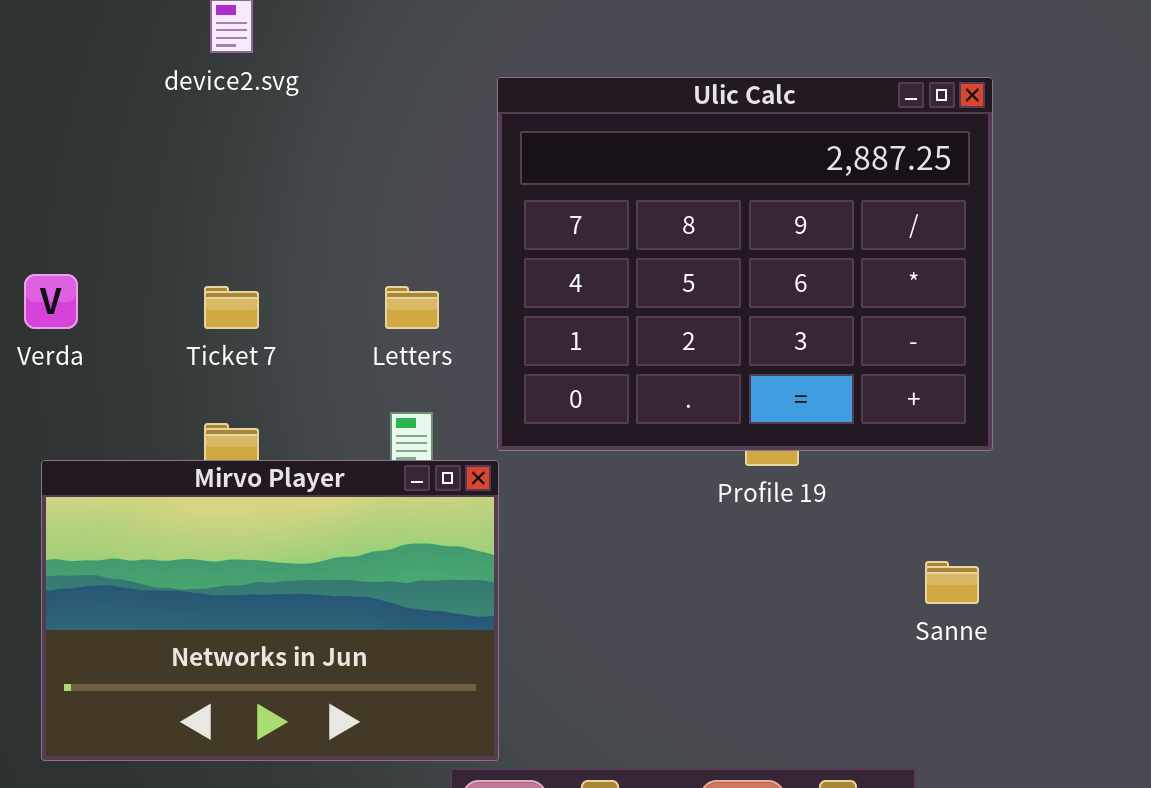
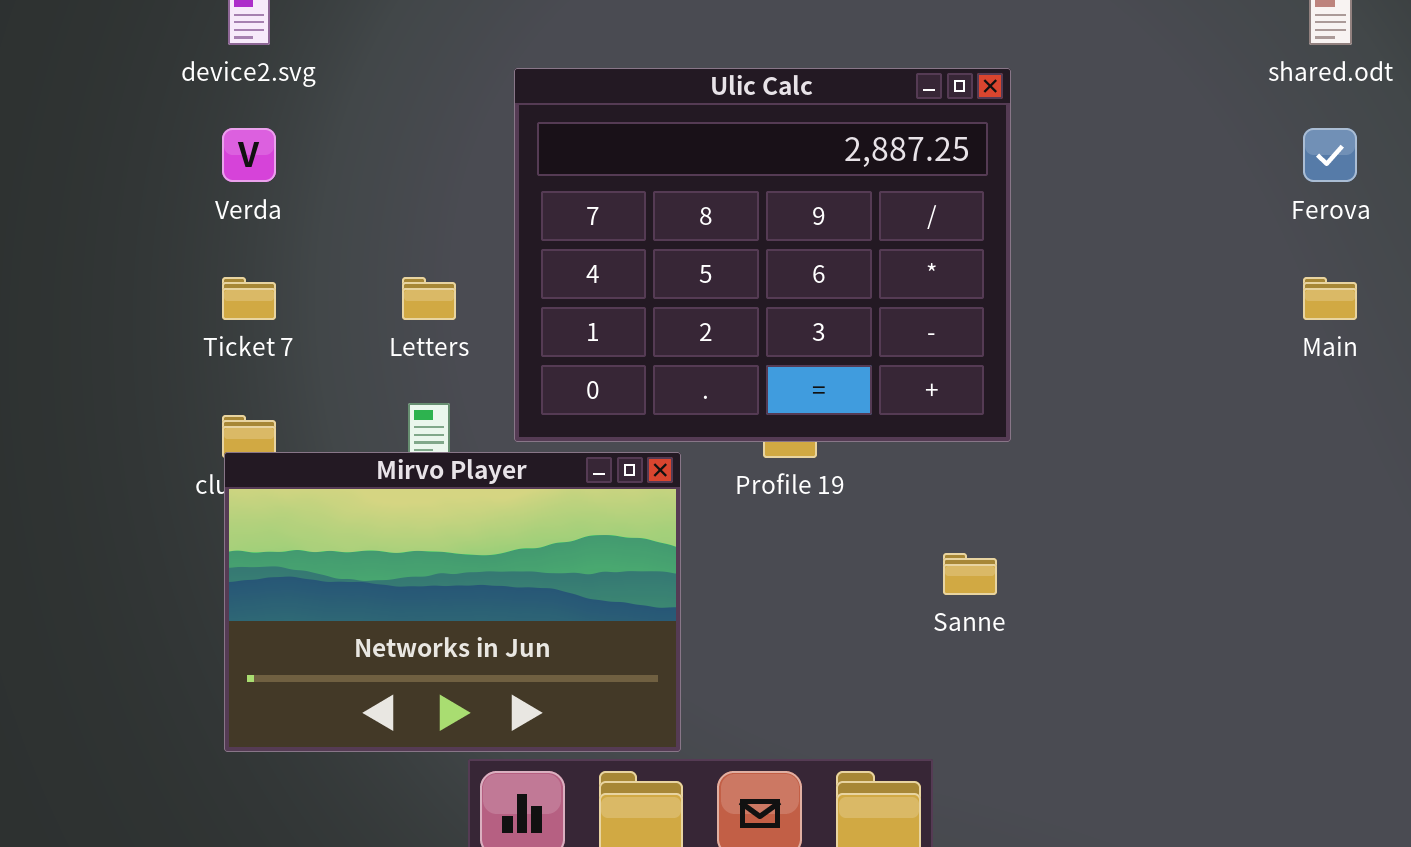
Verda: [24,274,78,329] -> [222,128,276,182], moved
Mirvo Player: [41,460,499,761] -> [224,452,681,752], moved

